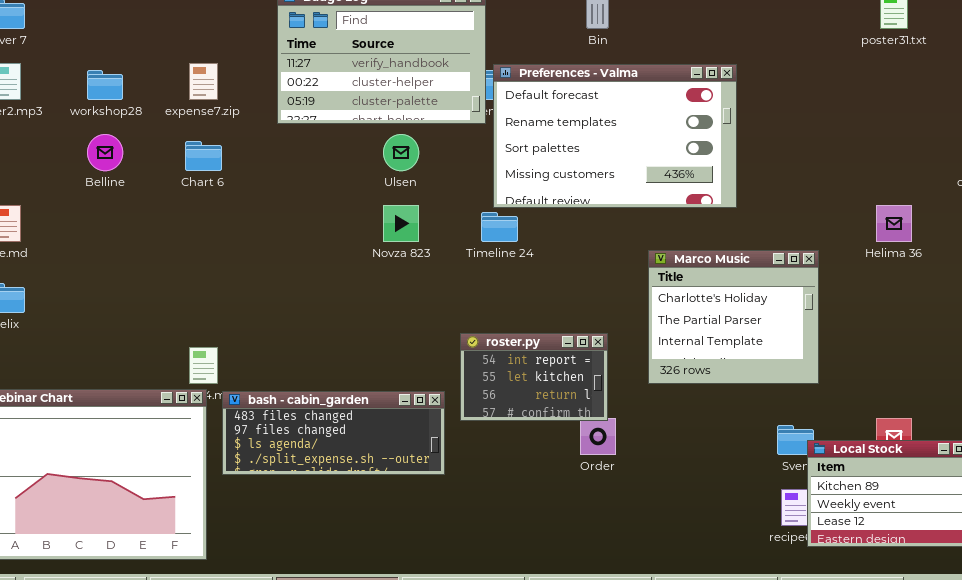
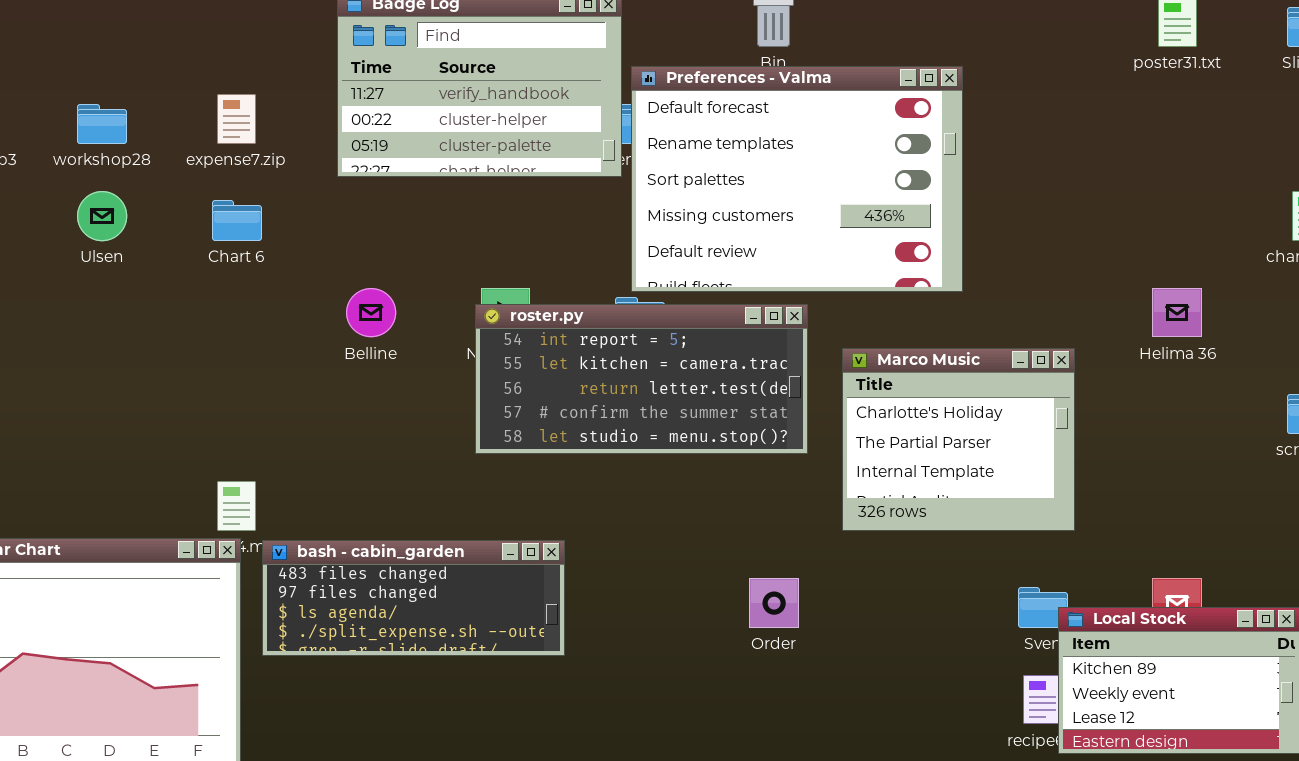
Preferences - Valma: [493,64,737,208] -> [631,66,963,292], resized
Belline: [87,134,123,171] -> [346,288,396,337], moved
Ulsen: [383,134,419,171] -> [77,191,127,241], moved
roster.py: [460,333,608,421] -> [475,304,808,454], moved, resized

